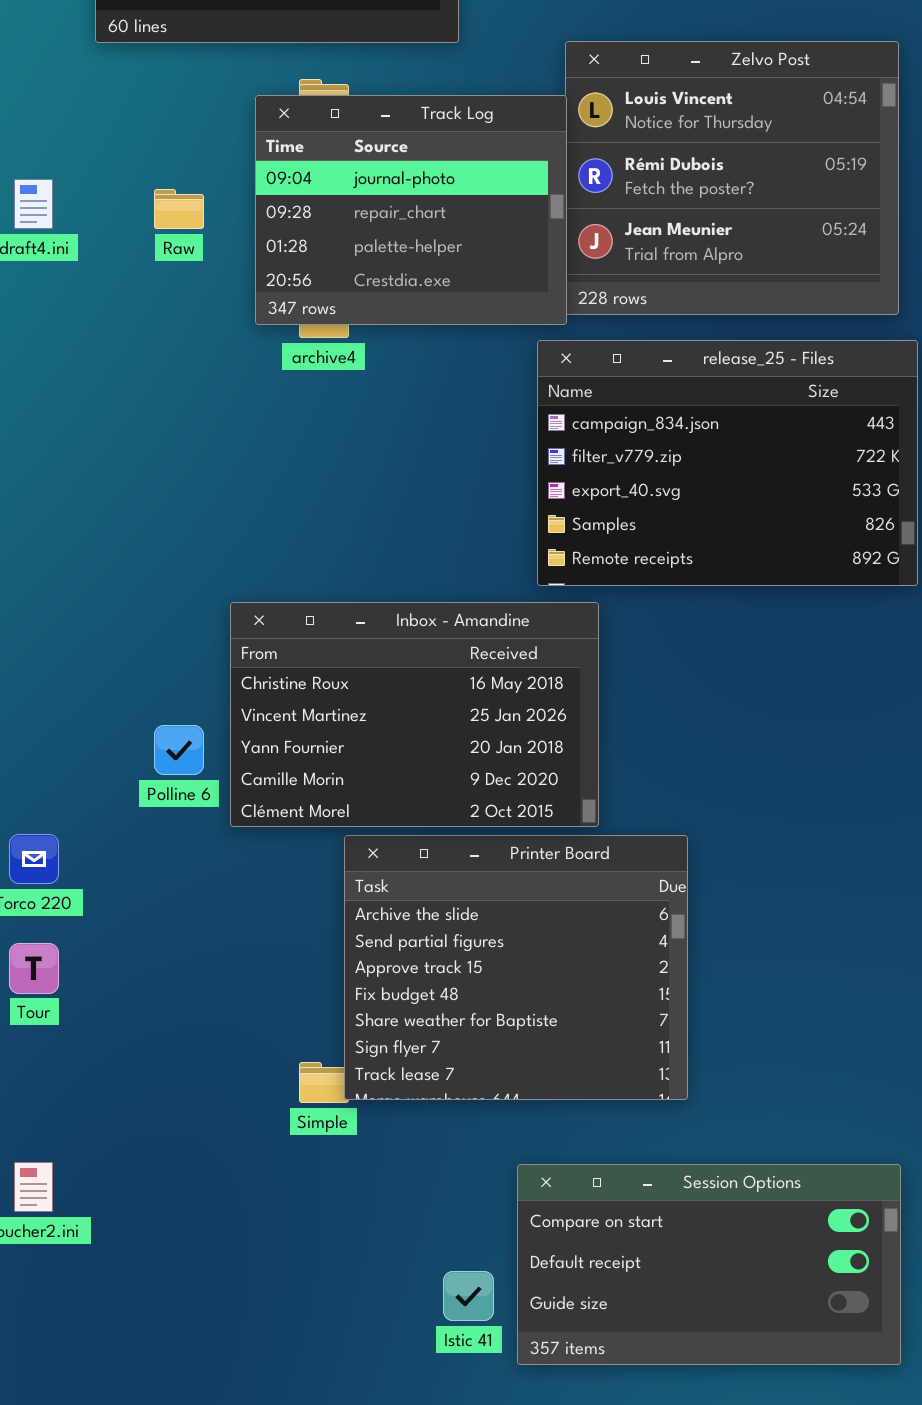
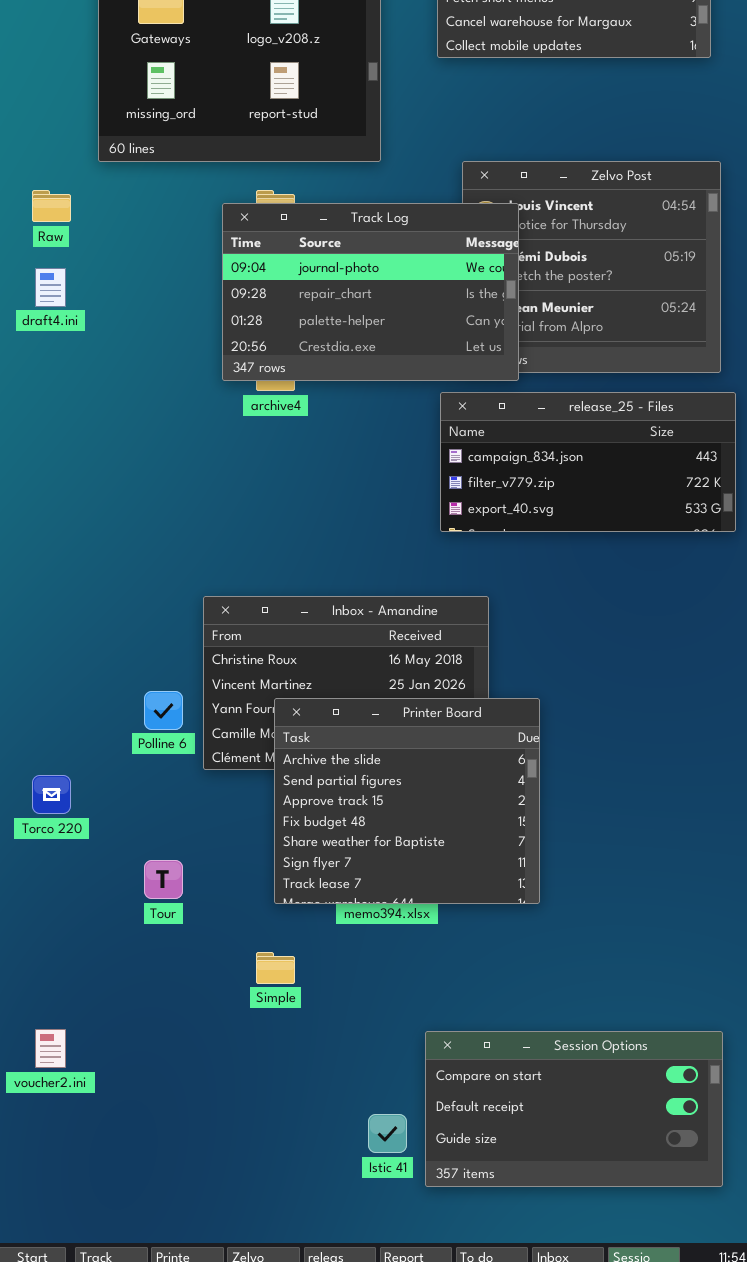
Track Log: [255,95,567,325] -> [222,203,519,381], resized
Raw: [154,189,204,229] -> [32,190,71,222], moved
release_25 - Files: [537,340,918,586] -> [440,392,736,532], resized
Printer Board: [344,835,688,1100] -> [274,698,540,904], moved
Tour: [9,943,59,994] -> [144,860,183,899], moved

